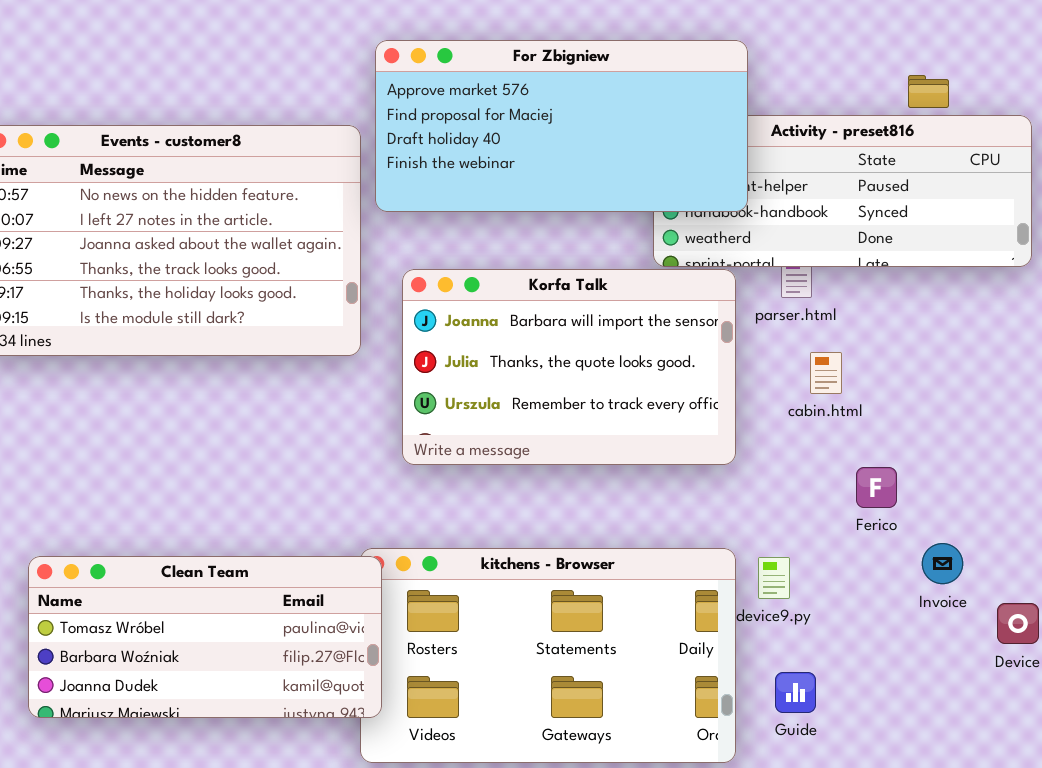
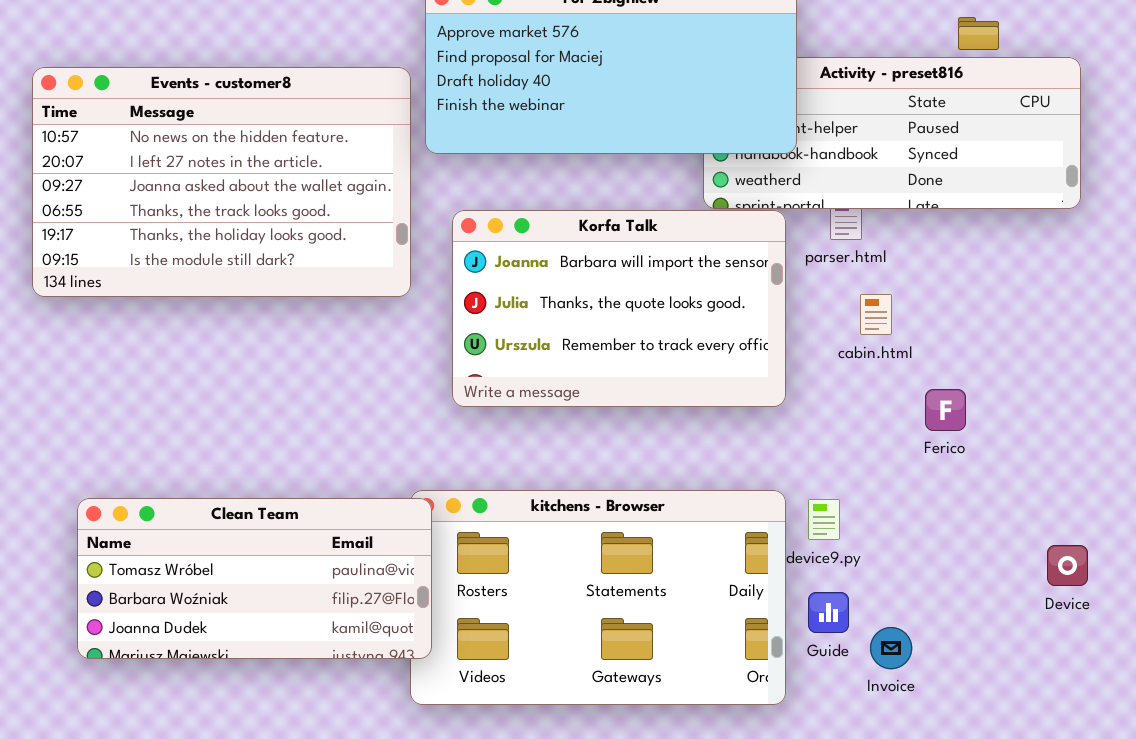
Ferico: [856,467,897,508] -> [925,389,966,431], moved
Invoice: [922,543,963,584] -> [870,627,912,669], moved
Guide: [775,672,816,713] -> [808,592,849,633], moved

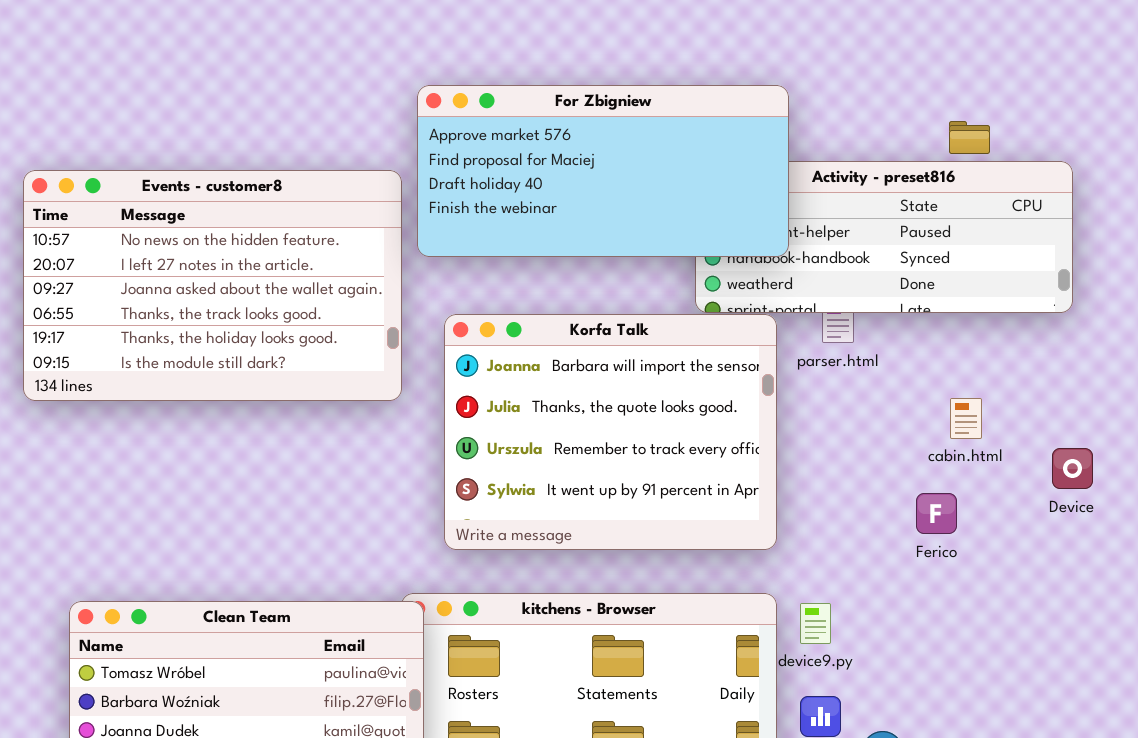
Korfa Talk: [452,210,786,407] -> [444,314,777,550], resized
cabin.html: [860,294,892,335] -> [950,398,982,439], moved
Device: [1047,545,1088,586] -> [1052,448,1093,489], moved

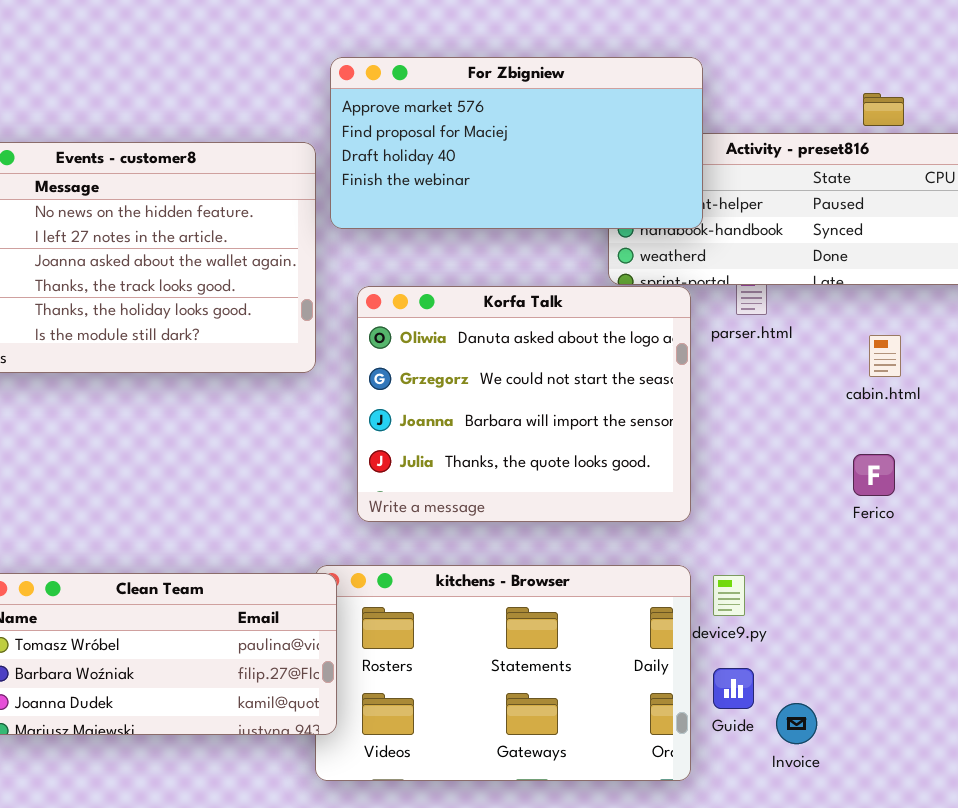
Korfa Talk: [444,314,777,550] -> [357,286,691,522], scrolled up 2 rows
cabin.html: [950,398,982,439] -> [869,335,901,377], moved
Ferico: [916,493,957,534] -> [853,454,895,496], moved

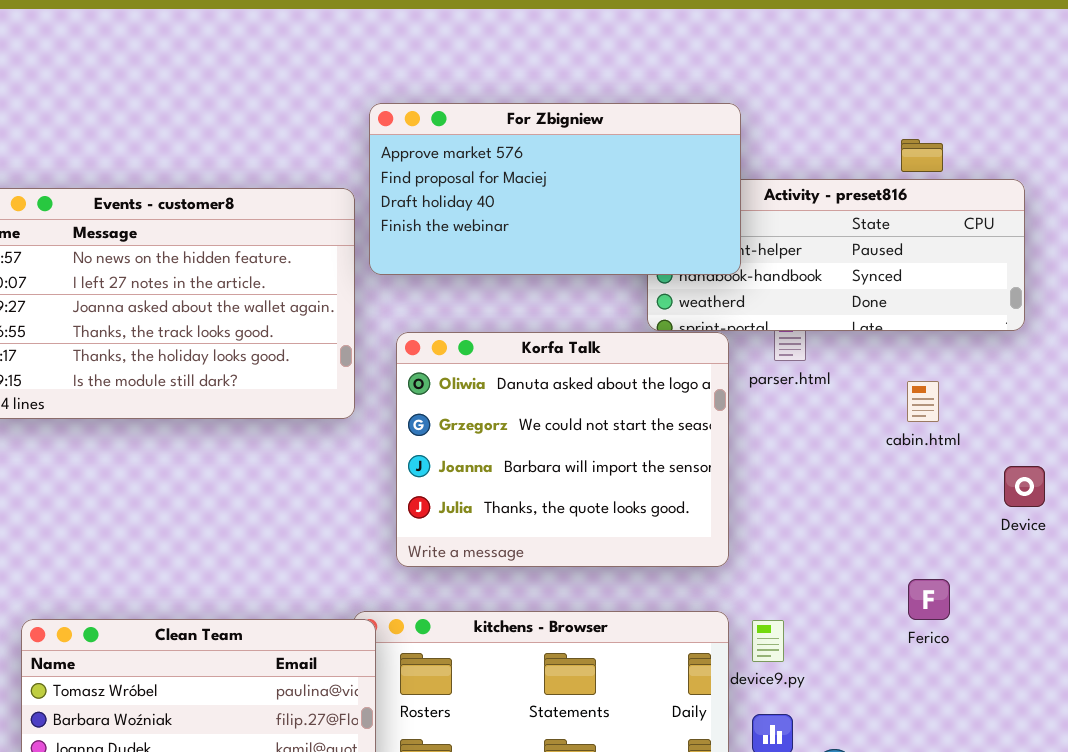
Ferico: [853,454,895,496] -> [908,579,950,620], moved

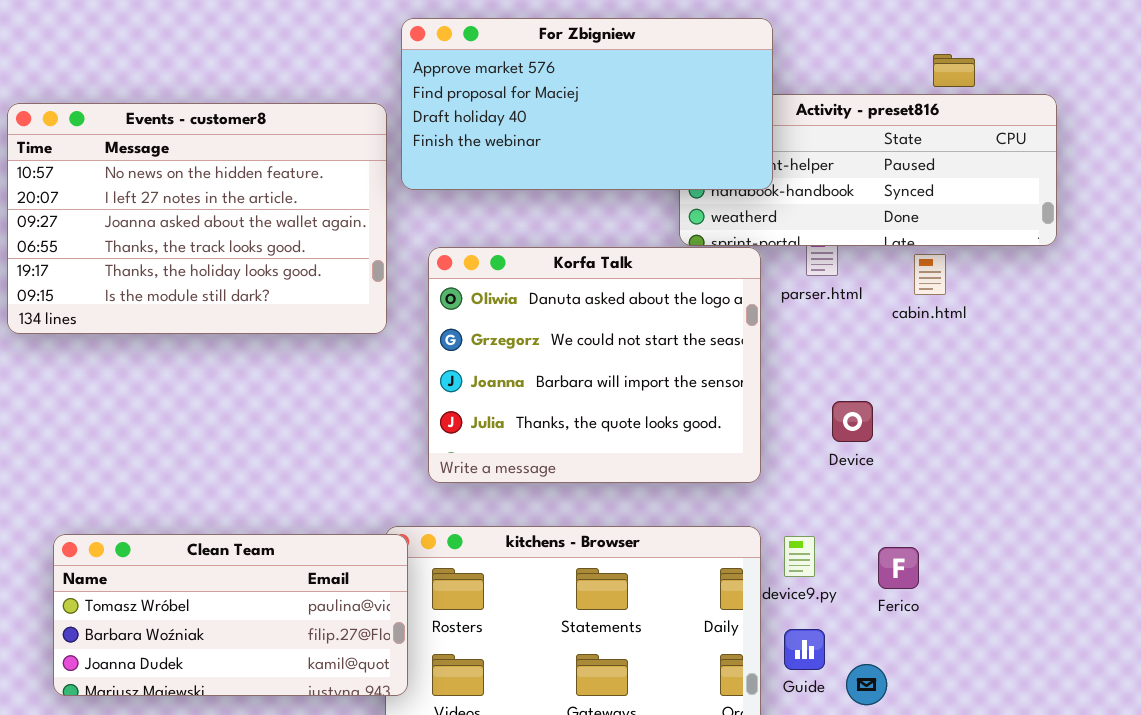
cabin.html: [907,381,939,422] -> [914,254,946,295], moved
Device: [1004,466,1045,507] -> [832,401,873,442], moved
Ferico: [908,579,950,620] -> [878,547,919,589], moved

